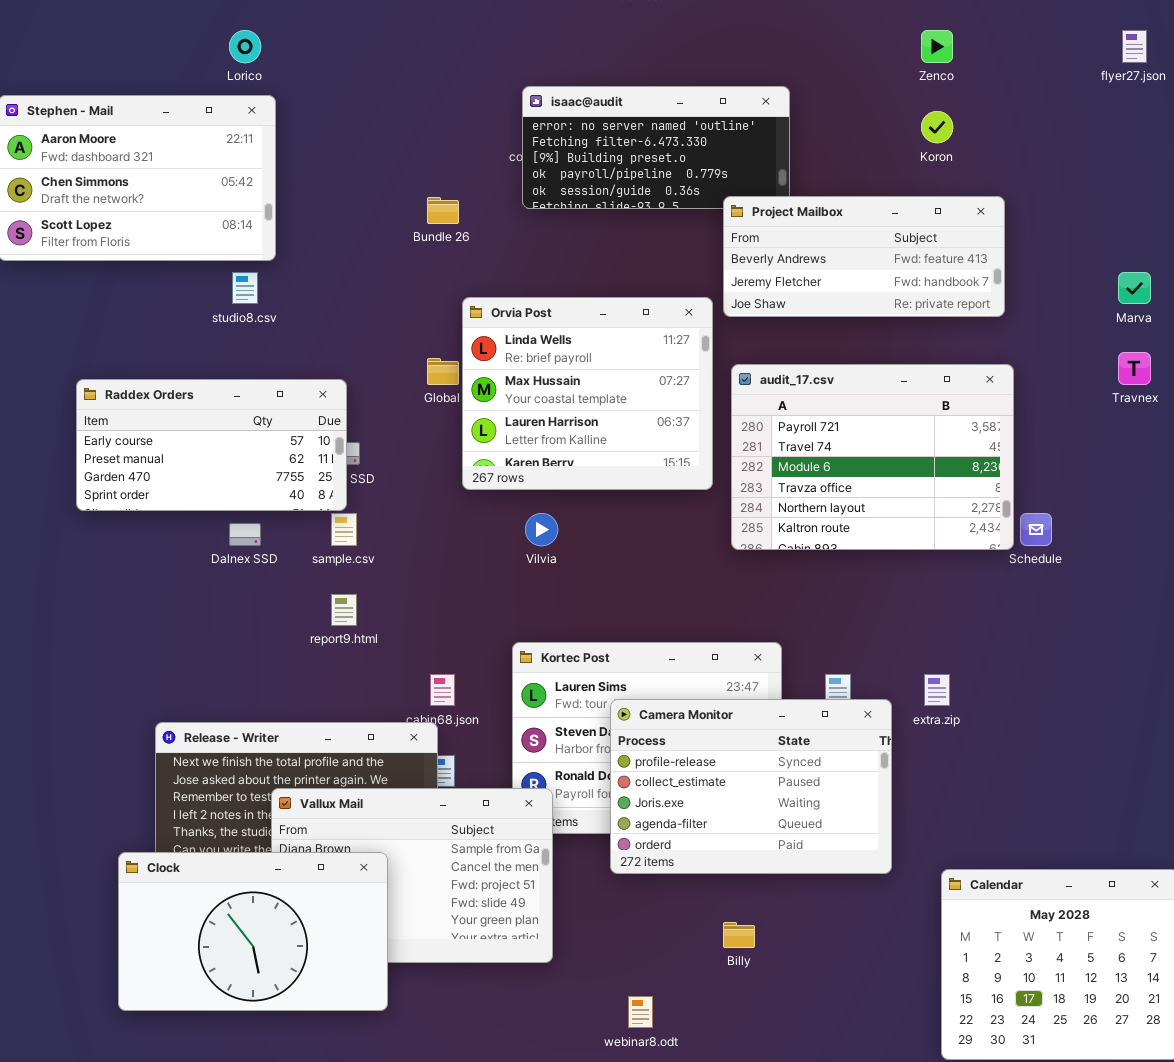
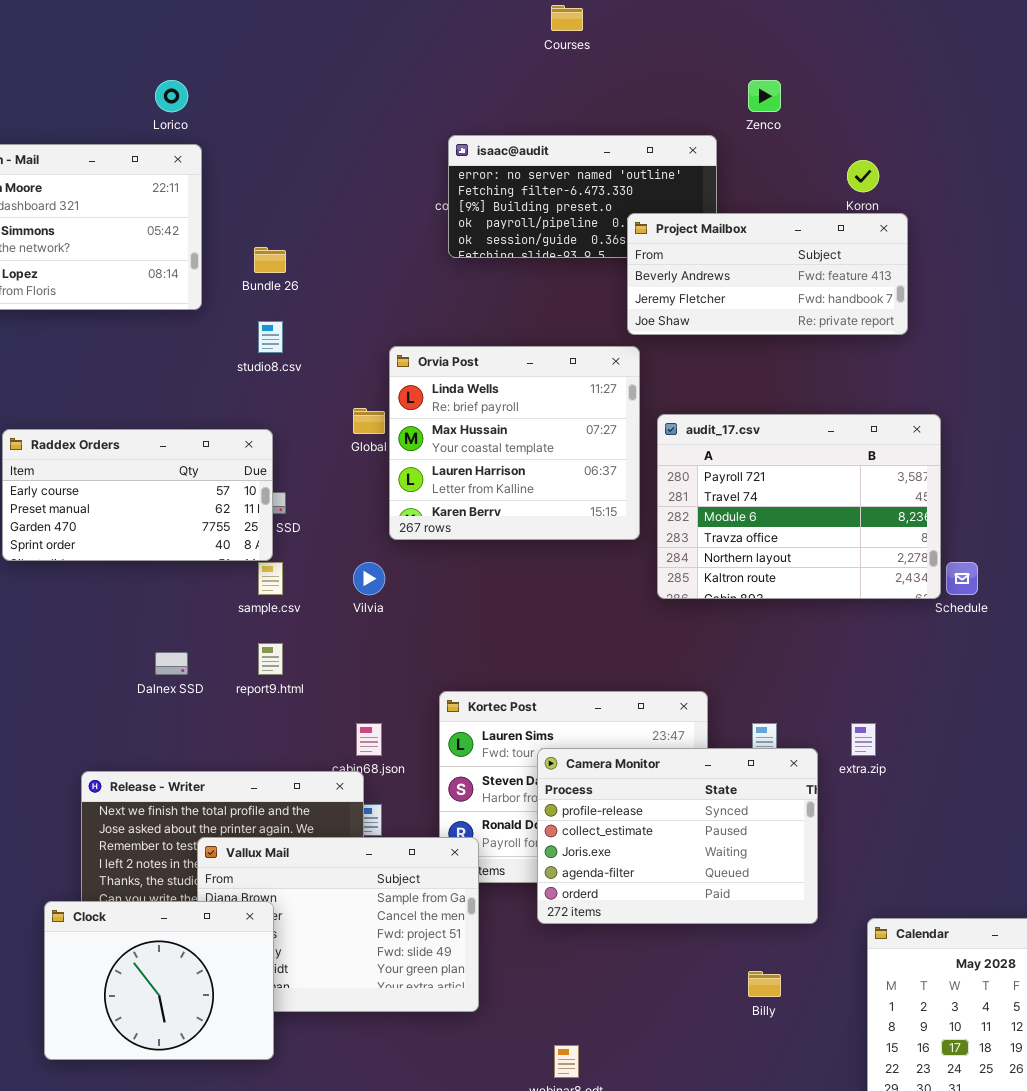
Zenco: [921,30,953,63] -> [748,80,781,112], moved
Project Mailbox: [723,196,1005,317] -> [627,213,908,335], moved
Bundle 26: [427,197,459,224] -> [254,247,286,273], moved
studio8.csv: [232,272,258,304] -> [258,321,283,353], moved
Vilvia: [525,513,558,546] -> [353,562,385,595], moved
Dalnex SSD: [229,523,261,546] -> [155,652,188,675], moved
Clock: [118,852,388,1011] -> [44,901,274,1060], resized
Billy: [723,922,755,948] -> [748,971,781,997], moved

